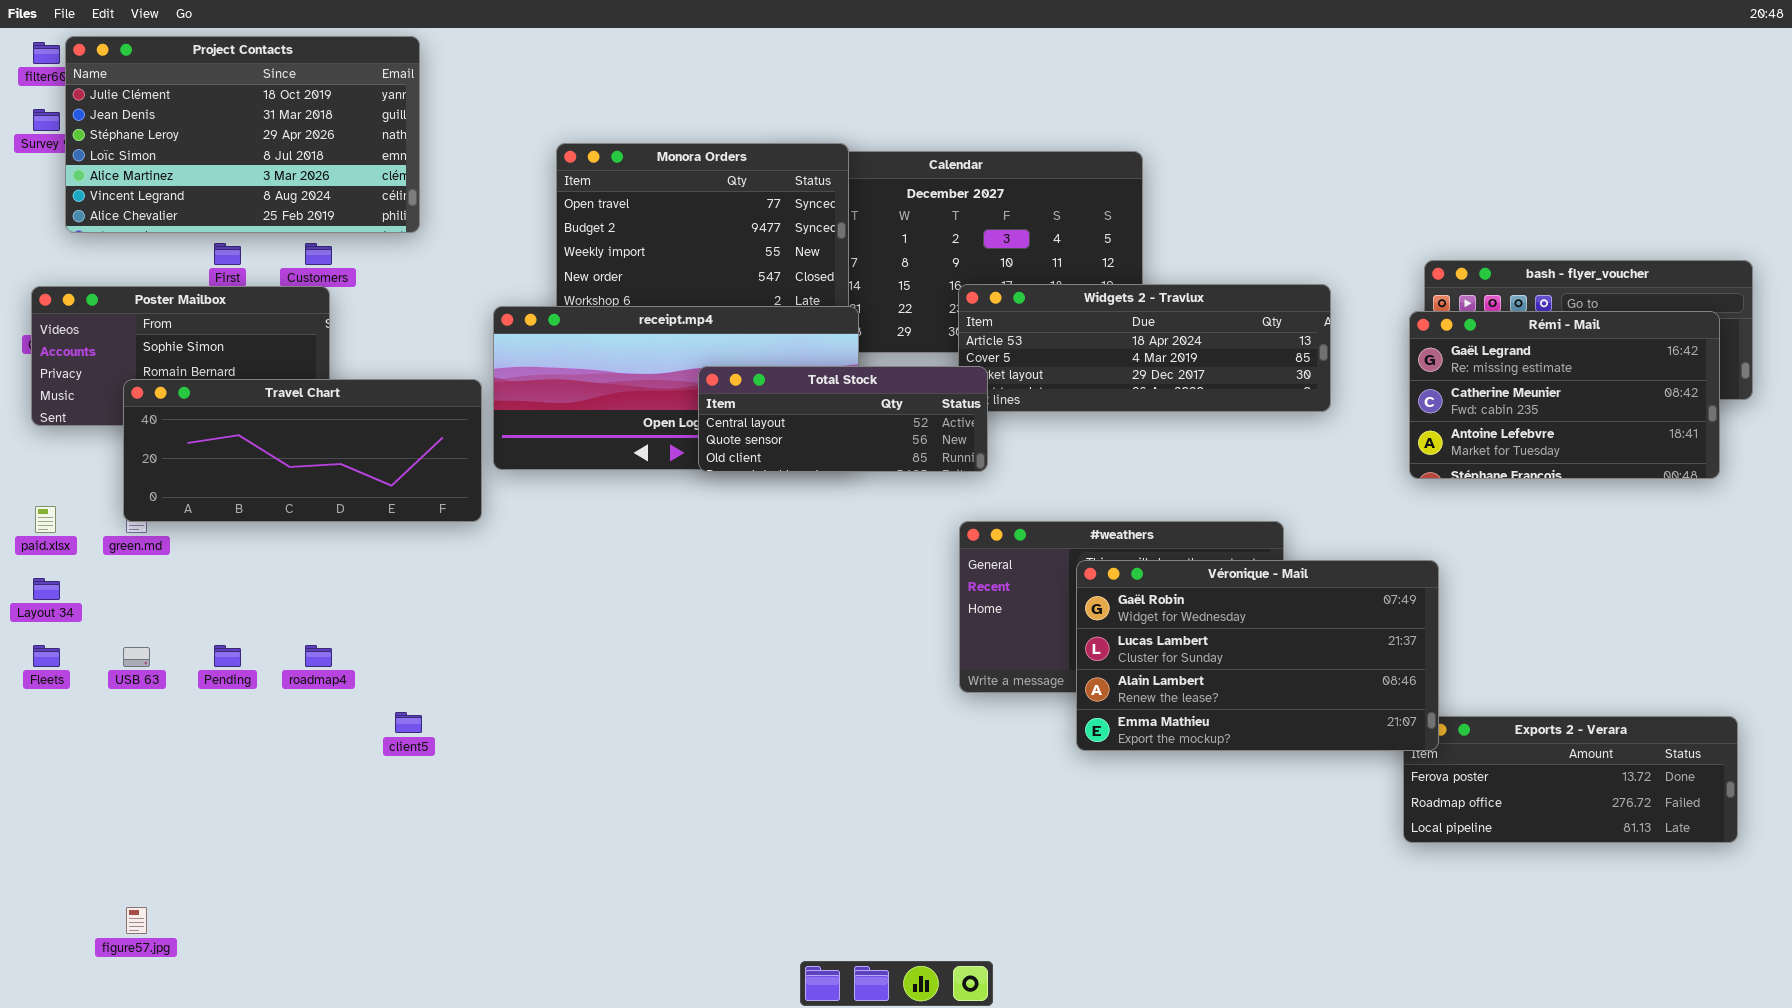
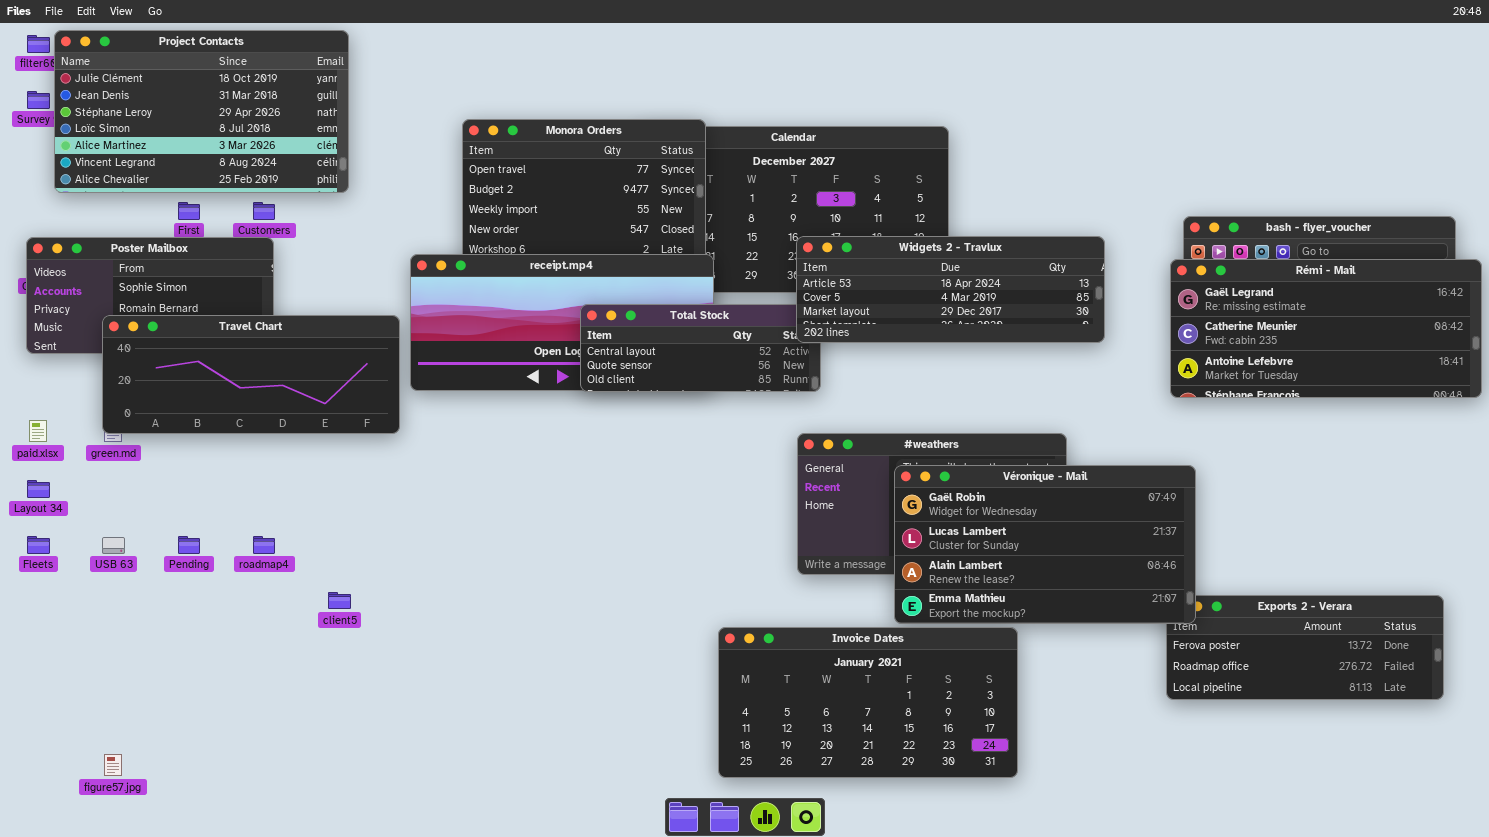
Widgets 2 - Travlux: [958,284,1331,412] -> [796,236,1105,343], raised
Rémi - Mail: [1409,311,1720,479] -> [1170,259,1482,398], resized
Invoice Dates: none -> [718,627,1018,778], opened

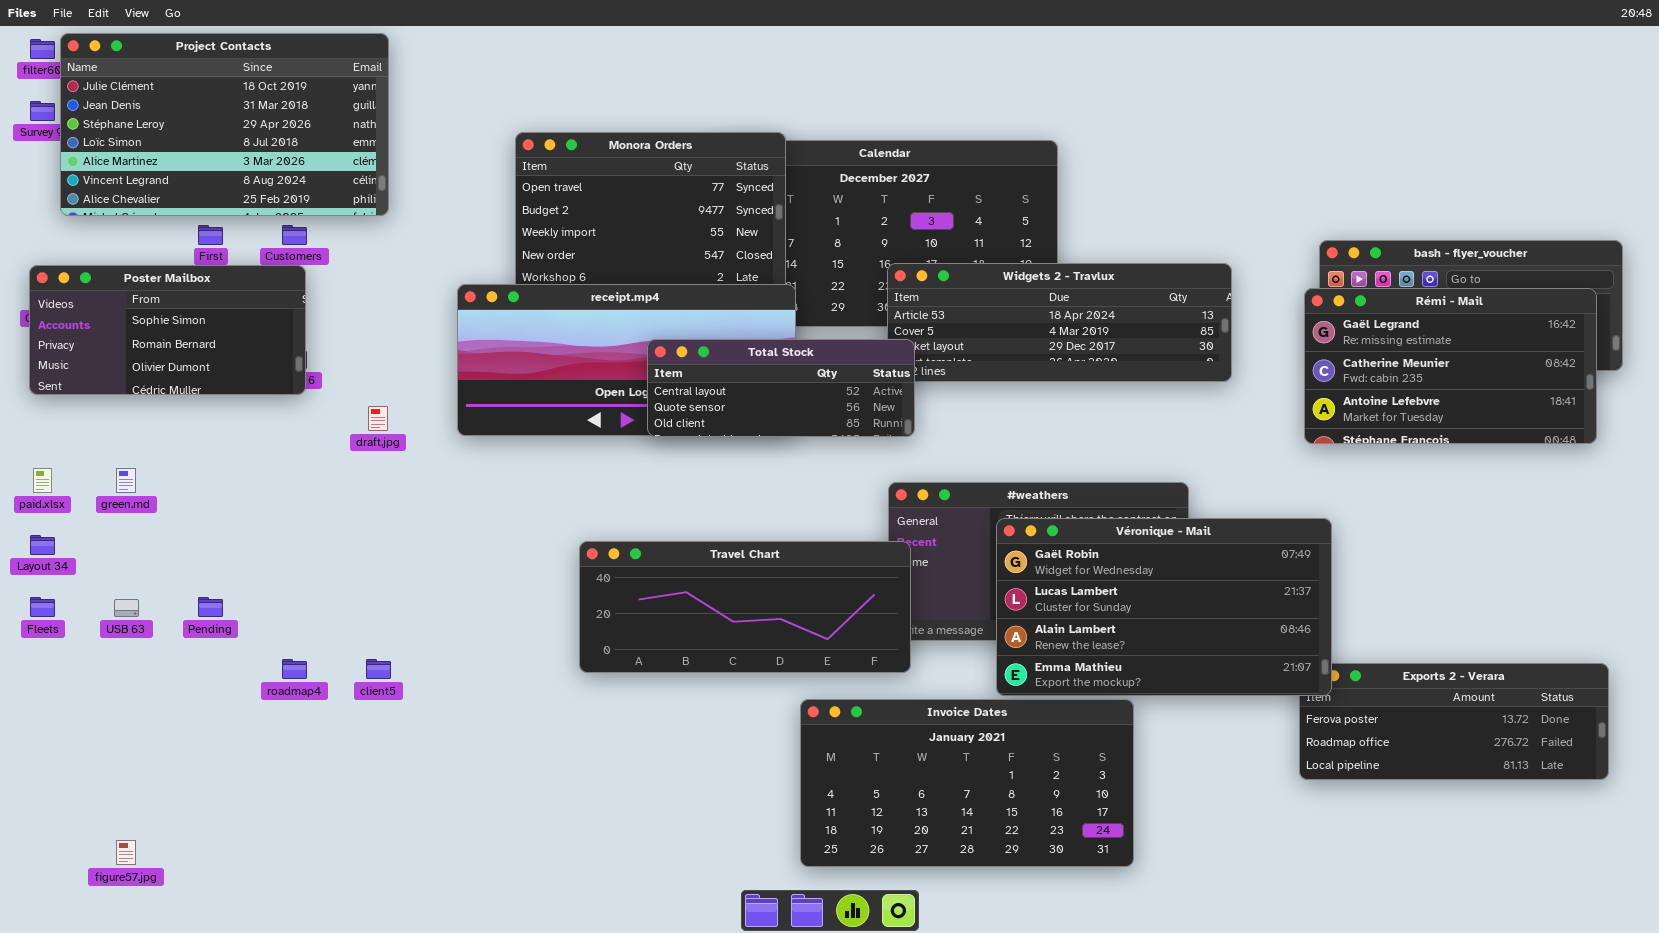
Rémi - Mail: [1170,259,1482,398] -> [1304,288,1597,444], resized
Total Stock: [580,304,821,392] -> [647,339,915,437], raised
Travel Chart: [102,315,400,434] -> [579,541,911,673], moved
roadmap4: [253,536,275,554] -> [282,659,307,679], moved

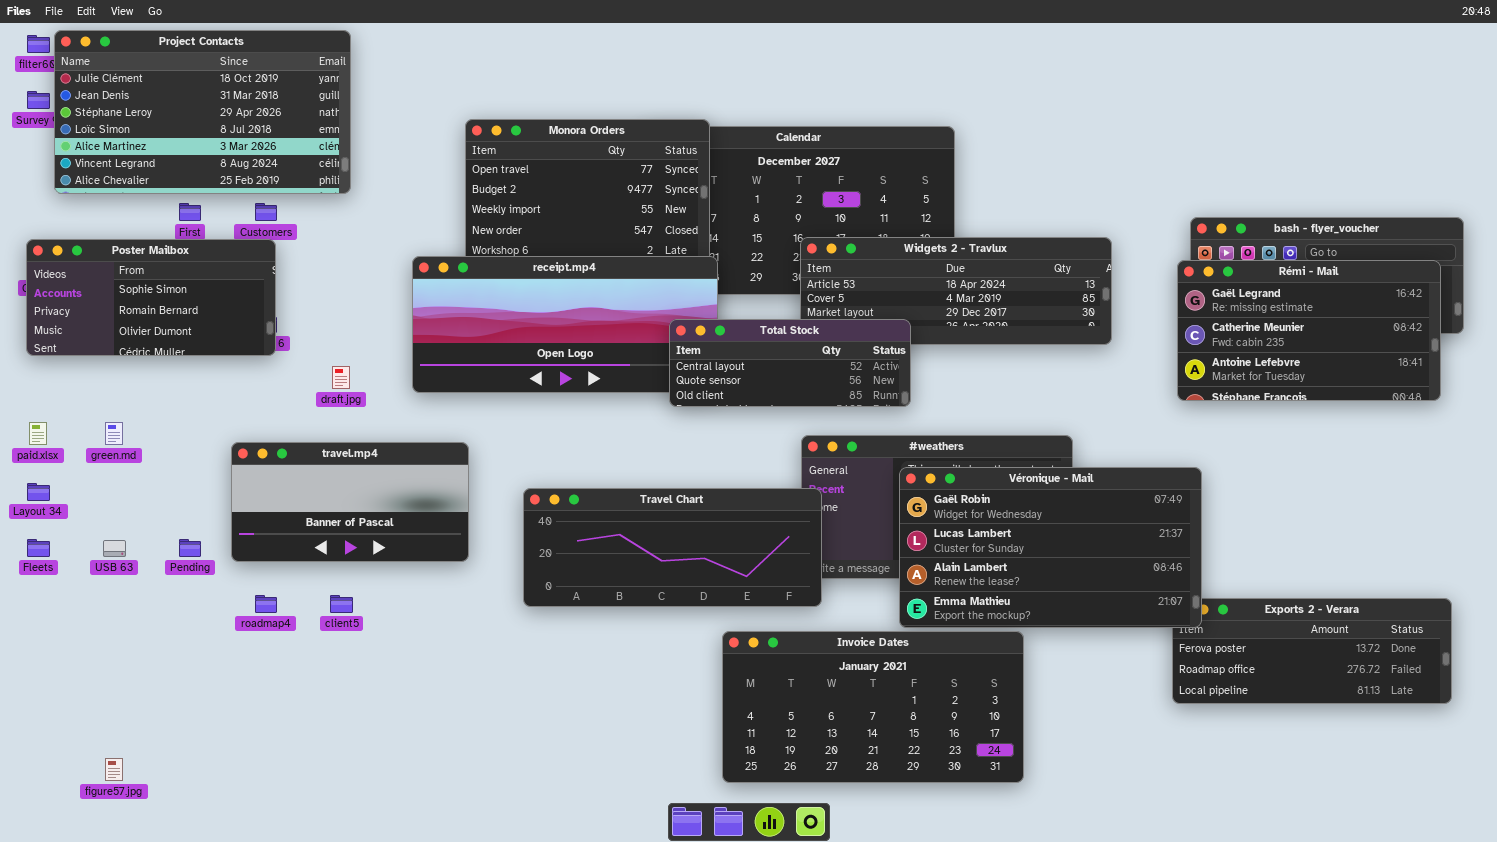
Total Stock: [647,339,915,437] -> [669,319,911,407], moved
travel.mp4: none -> [231,442,469,562], opened

